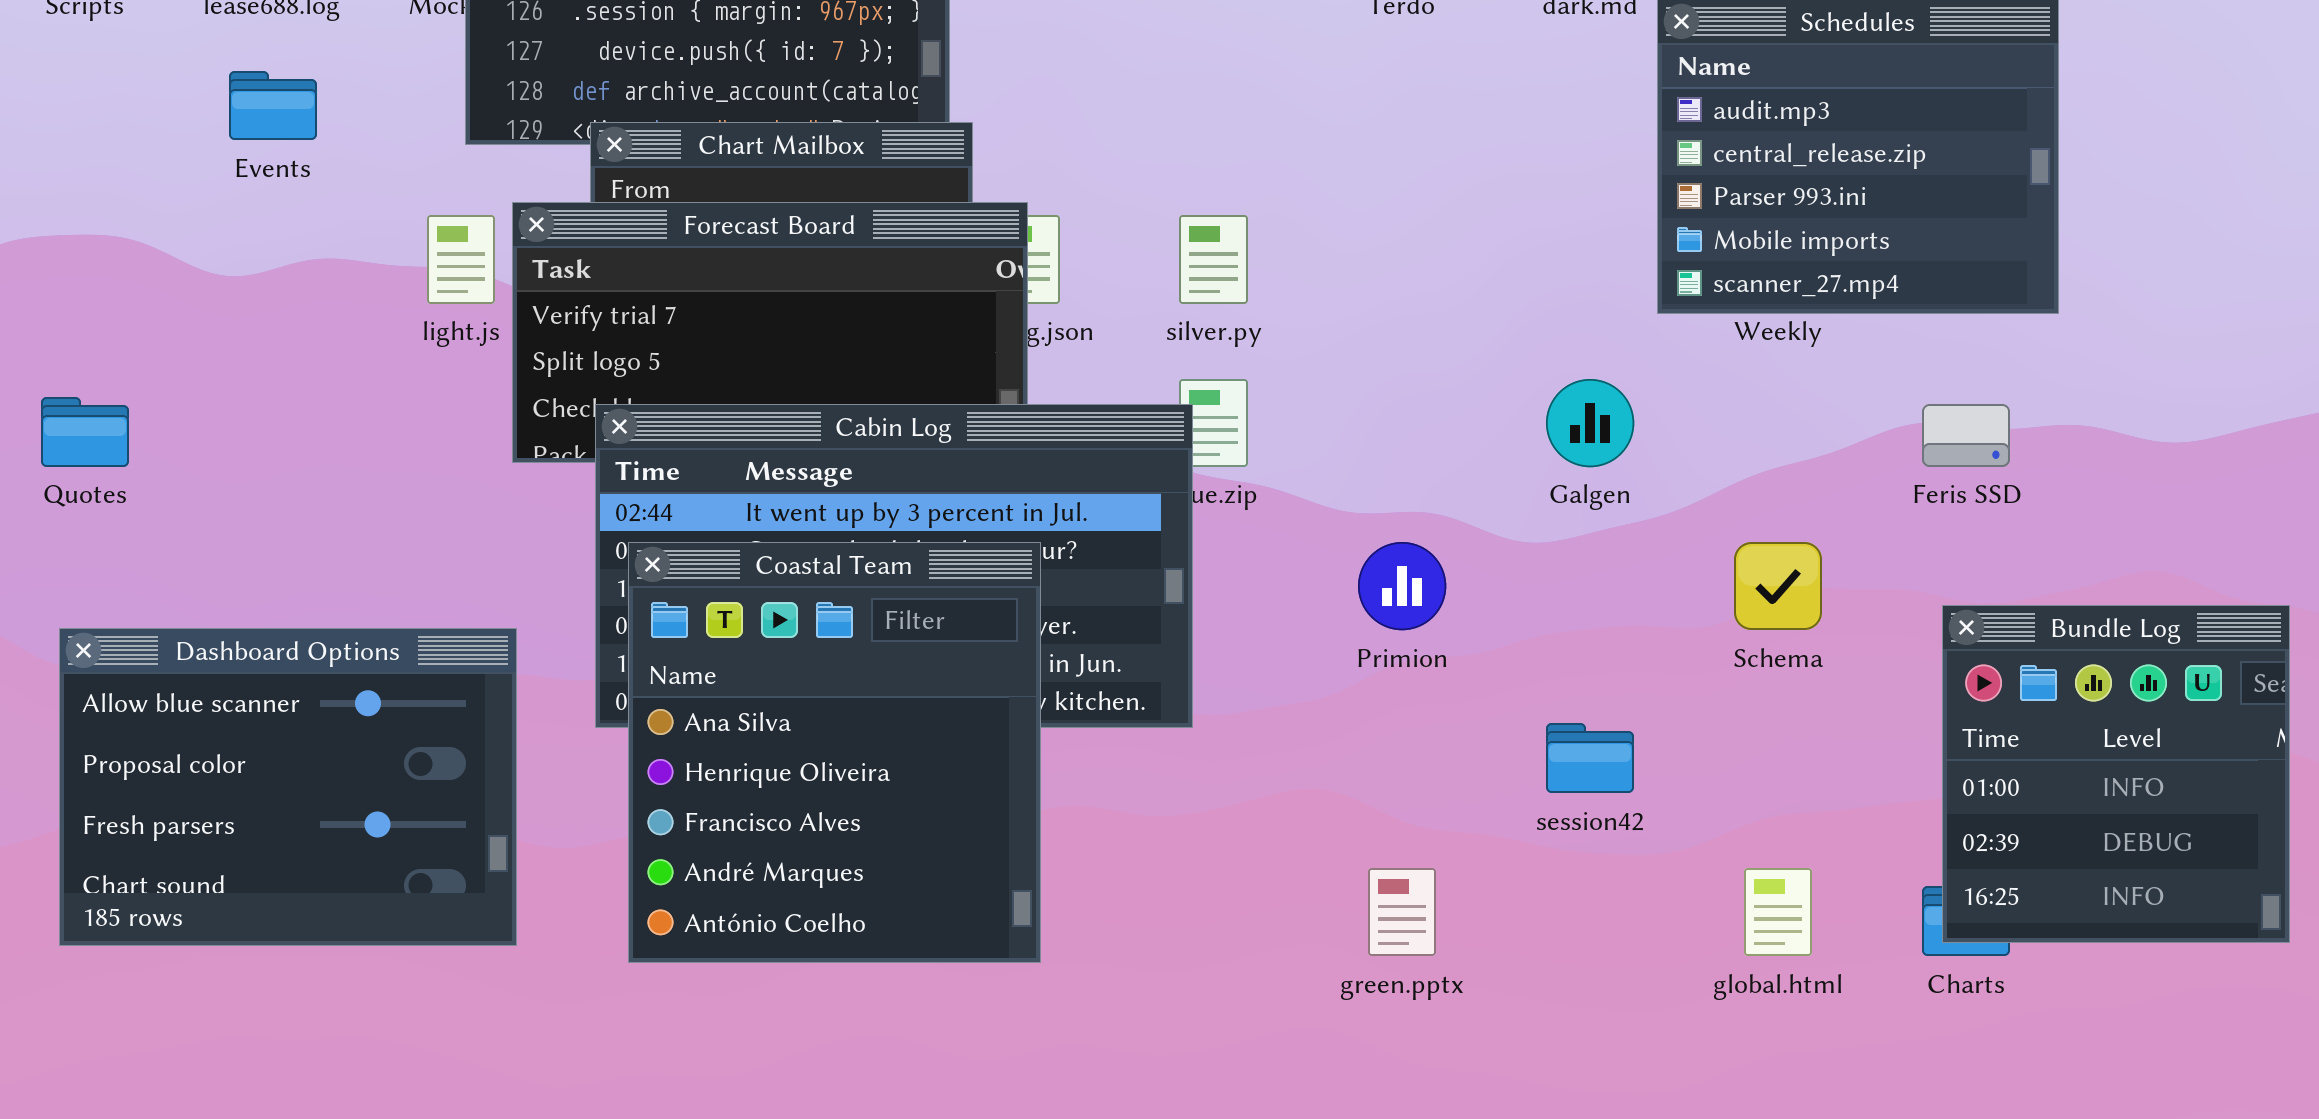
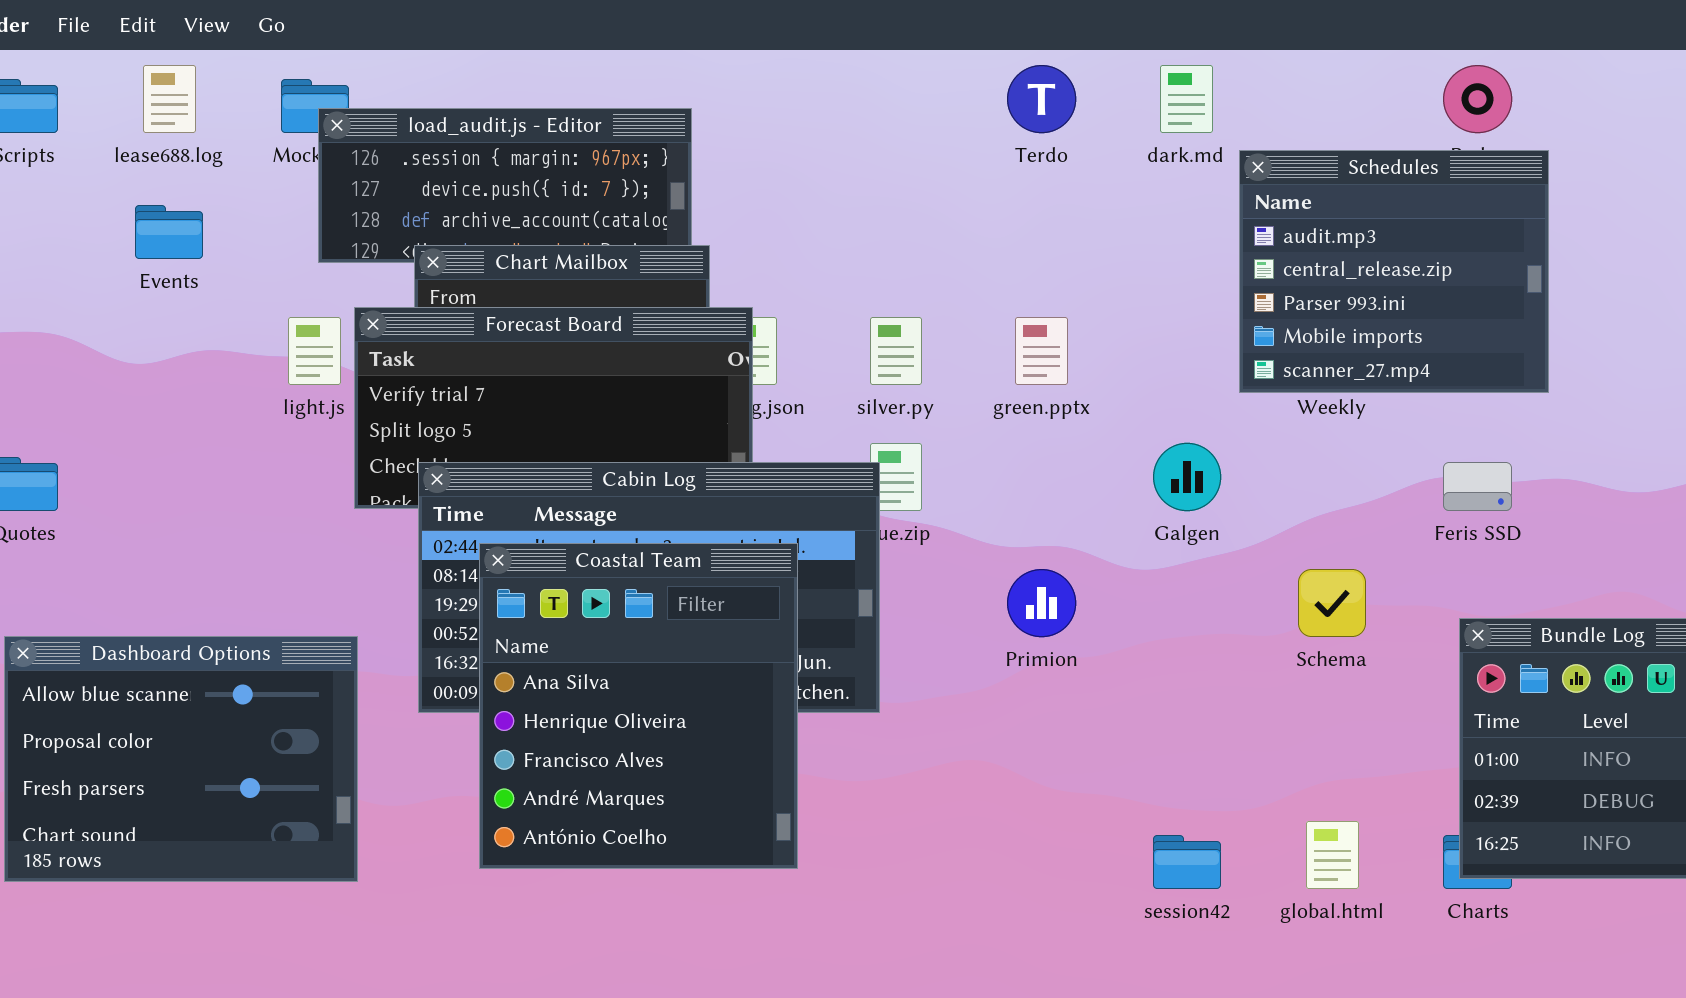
Coastal Team: [628,542,1041,963] -> [479,543,798,869], moved
session42: [1546,723,1634,793] -> [1153,835,1221,889], moved
green.pptx: [1368,868,1436,956] -> [1015,317,1068,385], moved

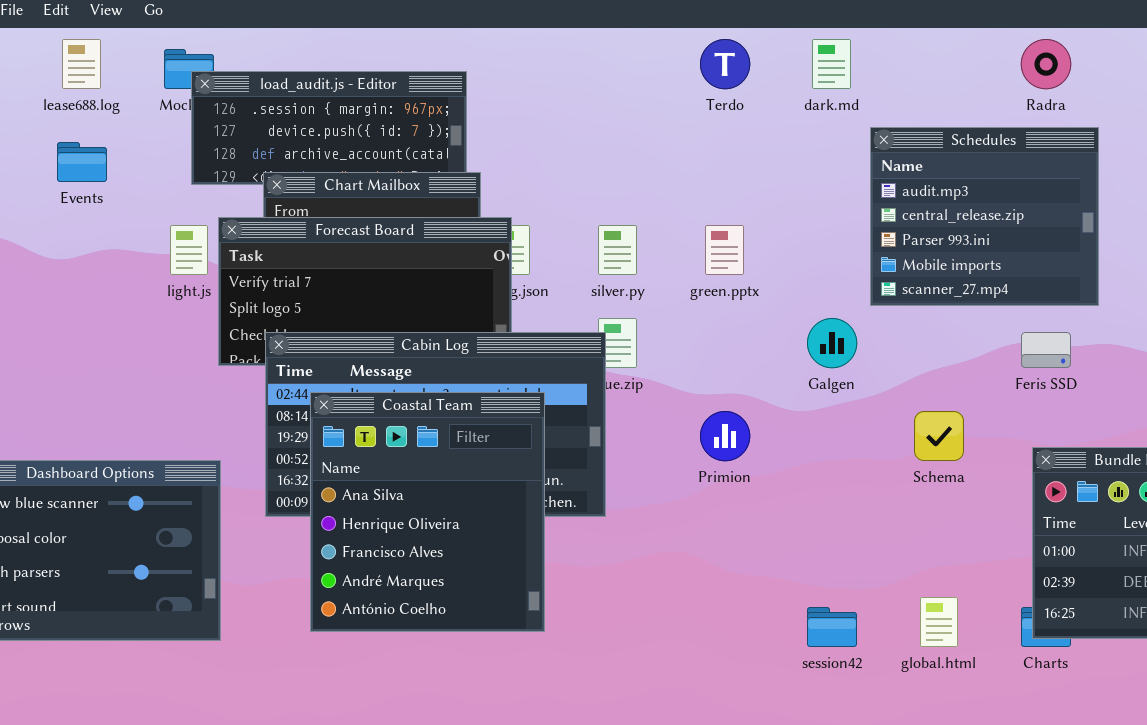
Schedules: [1239,150,1549,393] -> [870,127,1099,306], moved

